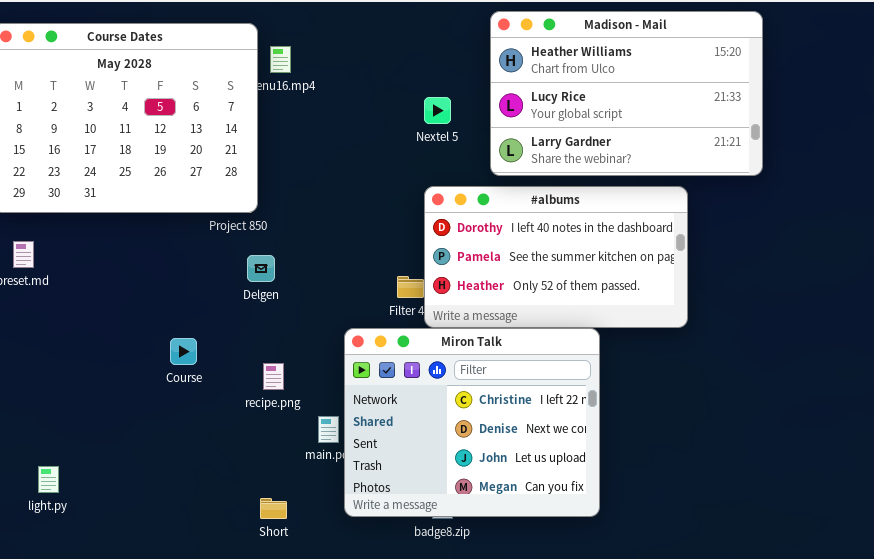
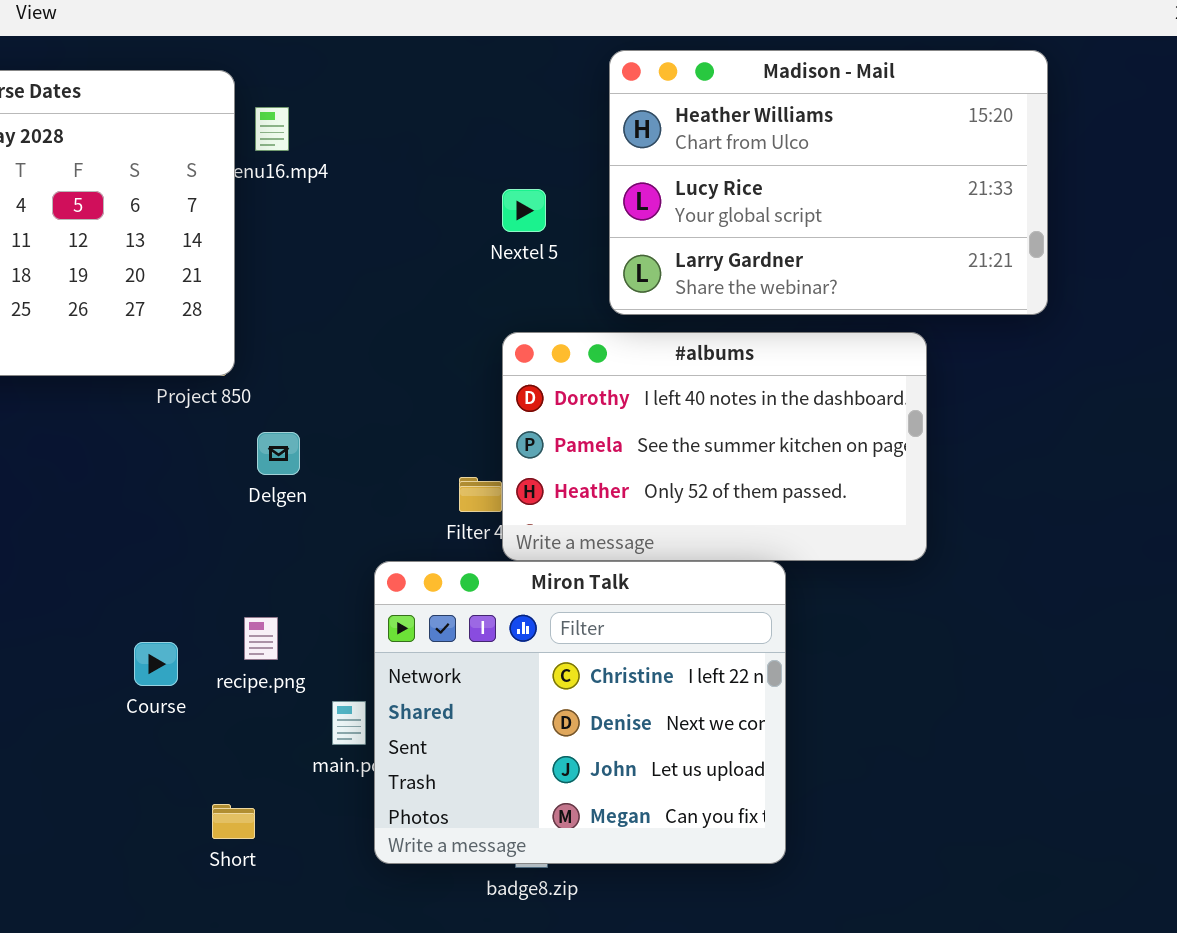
Delgen: [247,255,275,282] -> [257,432,300,475], moved
Course: [170,338,197,365] -> [134,642,178,686], moved
Short: [260,498,287,519] -> [212,804,255,839], moved

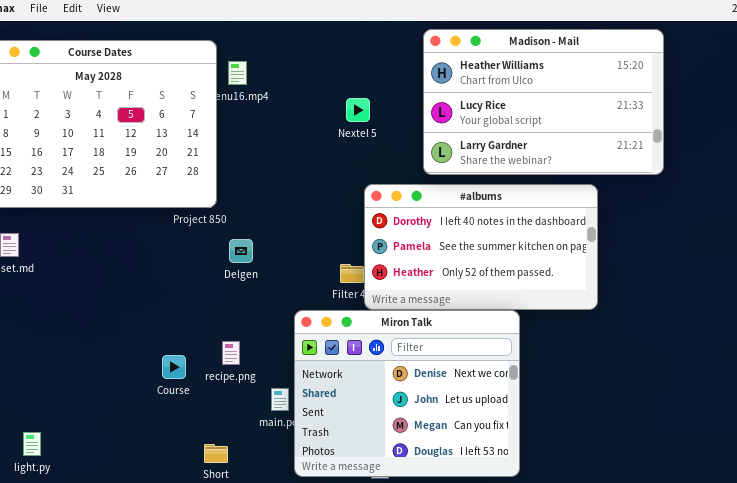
Nextel 5: [502,189,546,232] -> [346,98,370,122], moved
Miron Talk: [374,561,786,864] -> [294,310,520,477], scrolled down 1 row

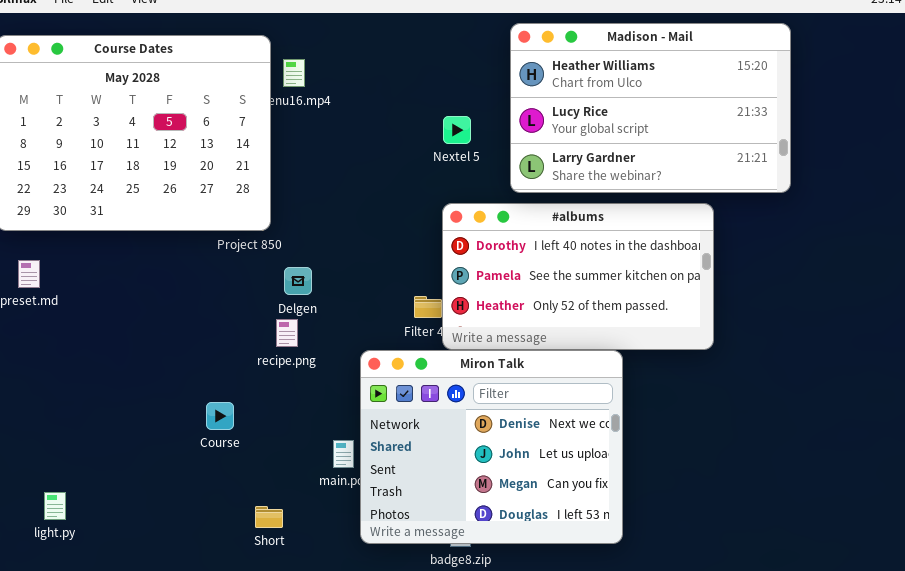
Nextel 5: [346,98,370,122] -> [443,116,471,144], moved
recipe.png: [222,341,240,365] -> [276,319,298,347], moved

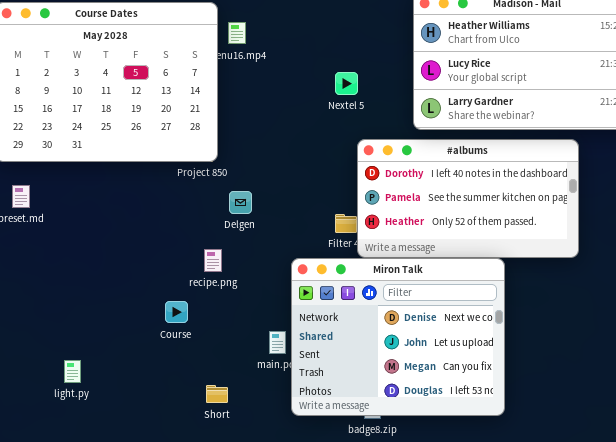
Nextel 5: [443,116,471,144] -> [335,72,358,95], moved
recipe.png: [276,319,298,347] -> [204,249,222,272], moved
light.py: [44,492,66,520] -> [64,360,81,383], moved

